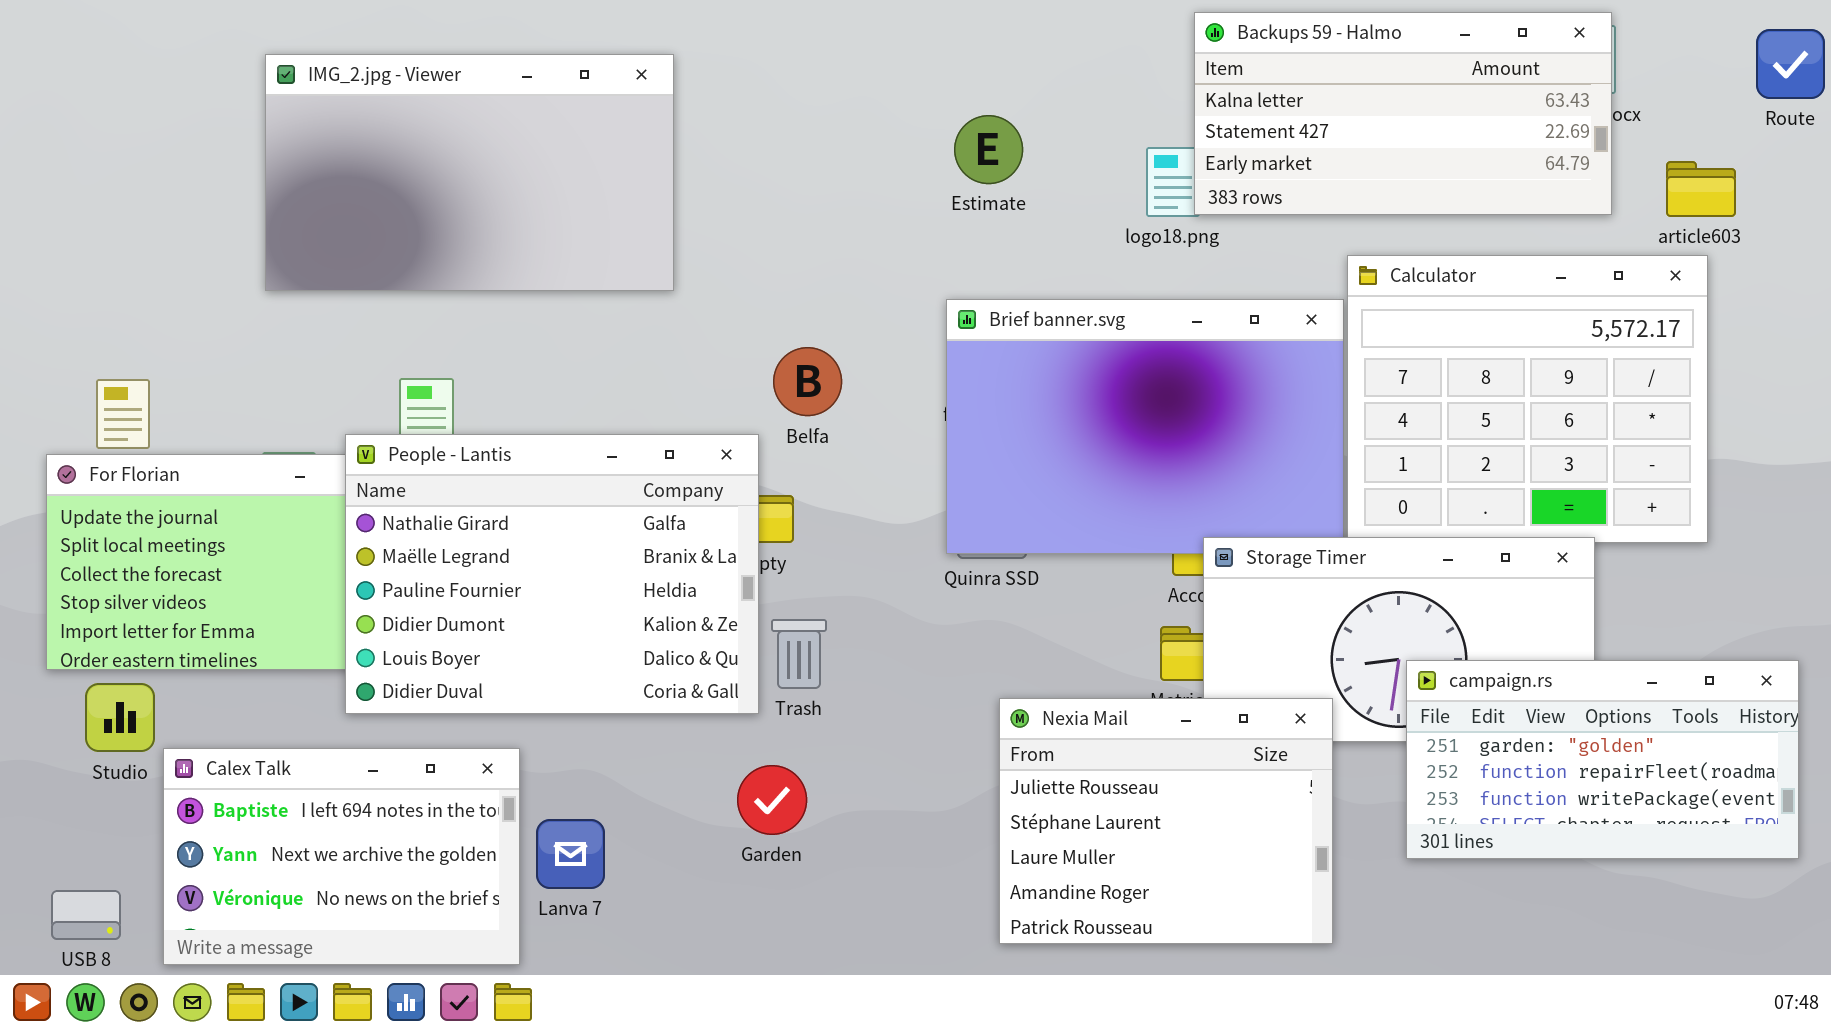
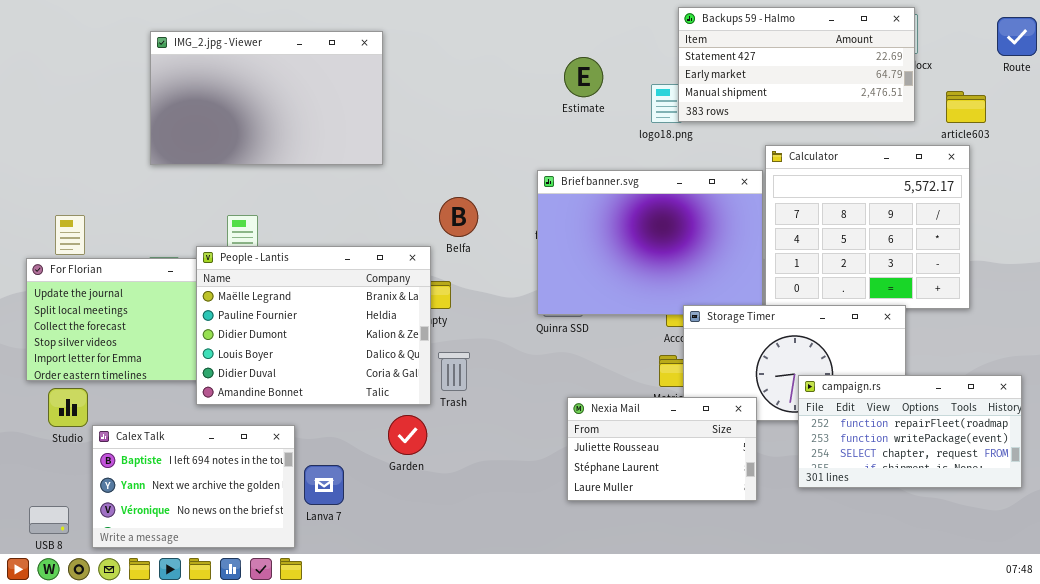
Backups 59 - Halmo: [1194,12,1612,215] -> [678,7,915,122], scrolled down 1 row
Estimate: [954,115,1023,184] -> [564,57,603,97], moved
People - Lantis: [345,434,759,714] -> [196,246,431,405], scrolled down 1 row
campaign.rs: [1406,660,1799,859] -> [798,375,1022,488], scrolled down 1 row
Nexia Mail: [999,698,1333,944] -> [567,397,757,501], resized
Garden: [737,765,807,835] -> [388,415,427,455], moved

